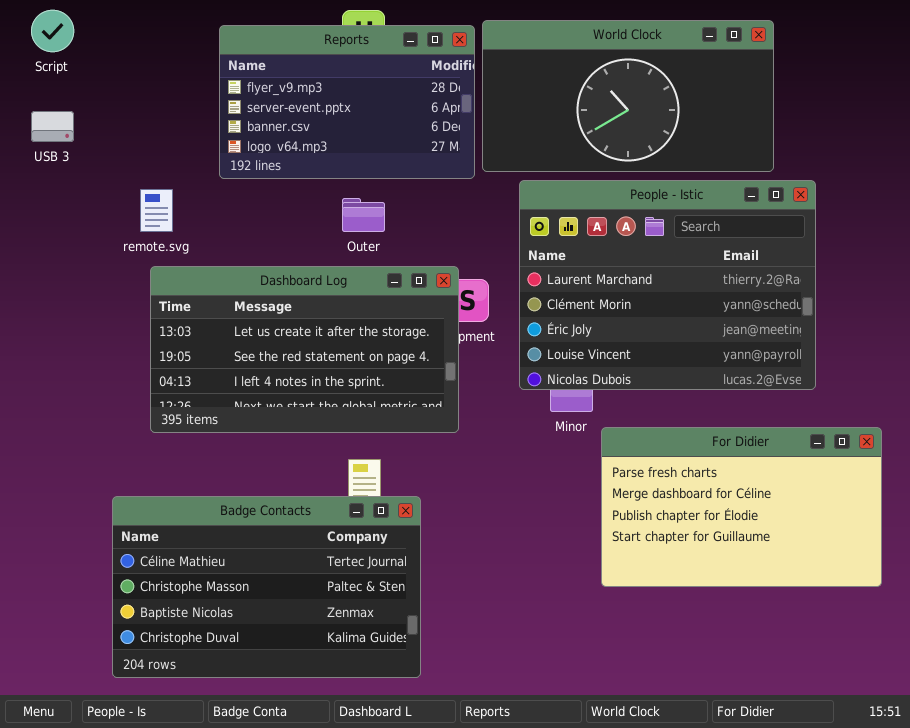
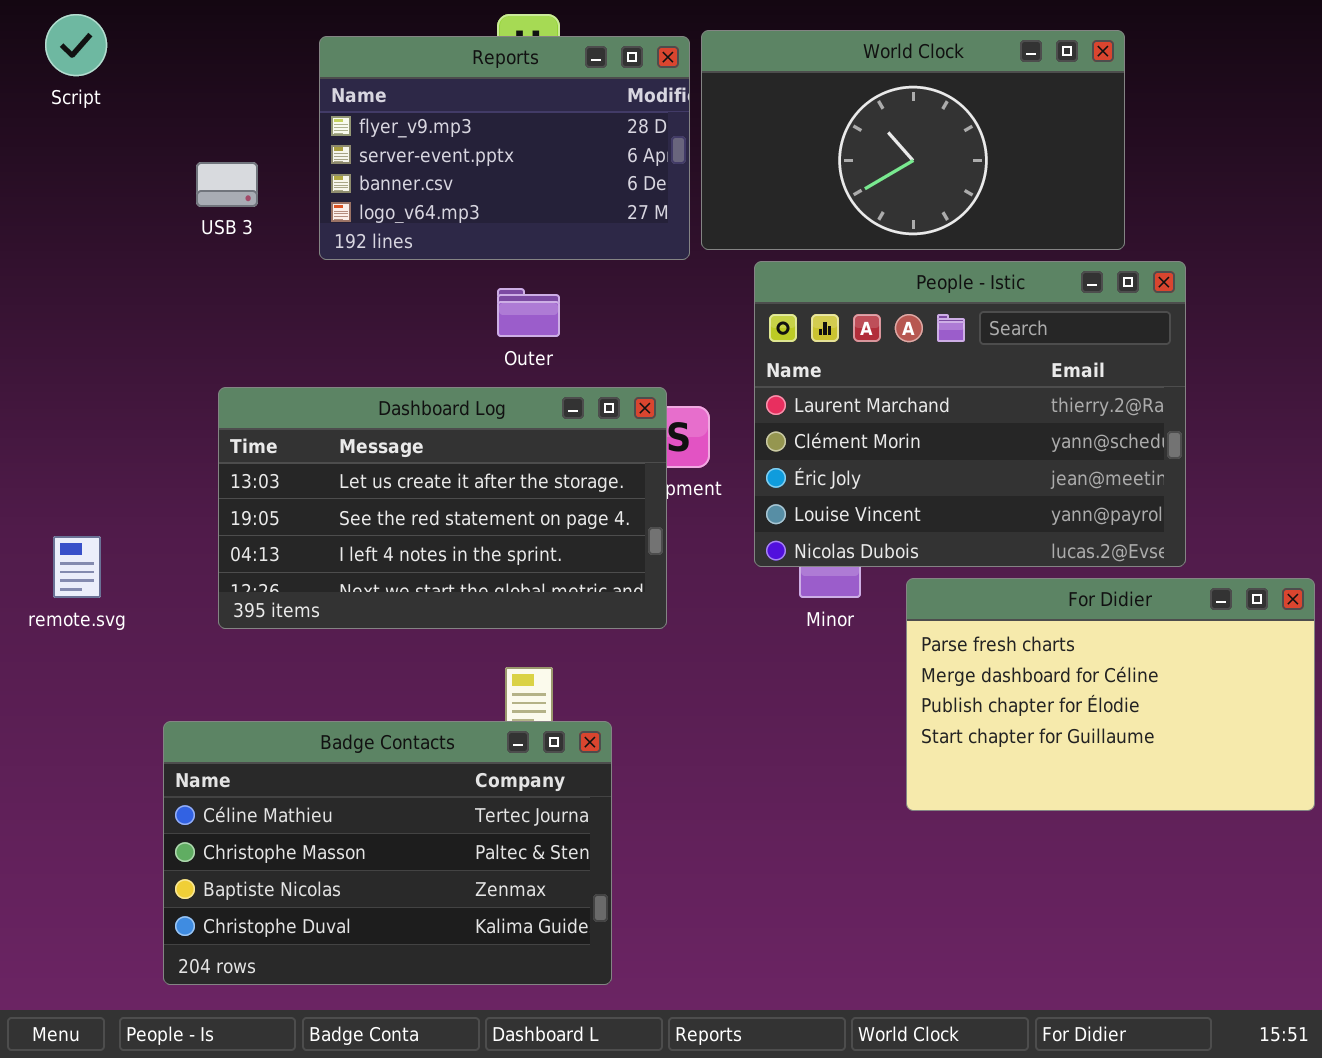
USB 3: [31,111,74,142] -> [196,162,258,207], moved
remote.svg: [140,189,173,232] -> [53,536,101,598], moved
For Didier: [601,427,882,587] -> [906,578,1315,811], moved

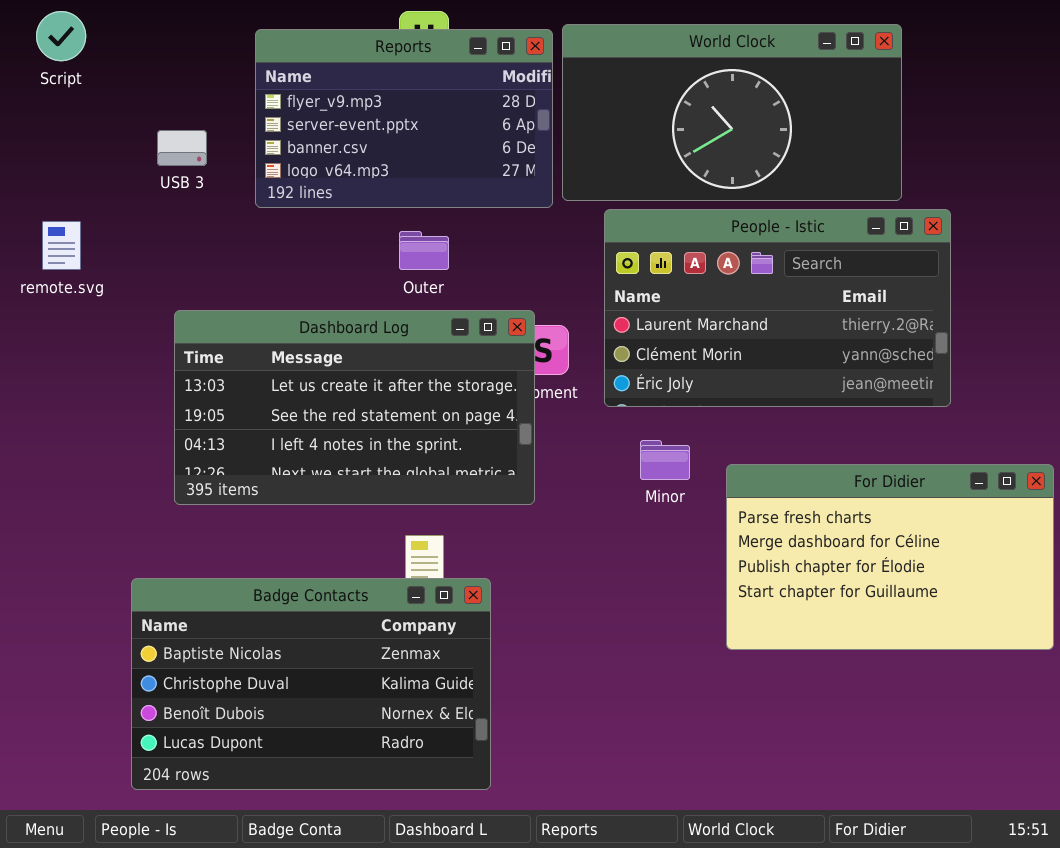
People - Istic: [754,261,1186,567] -> [604,209,951,407], resized
remote.svg: [53,536,101,598] -> [42,221,81,270], moved
Badge Contacts: [163,721,612,985] -> [131,578,491,790], scrolled down 2 rows

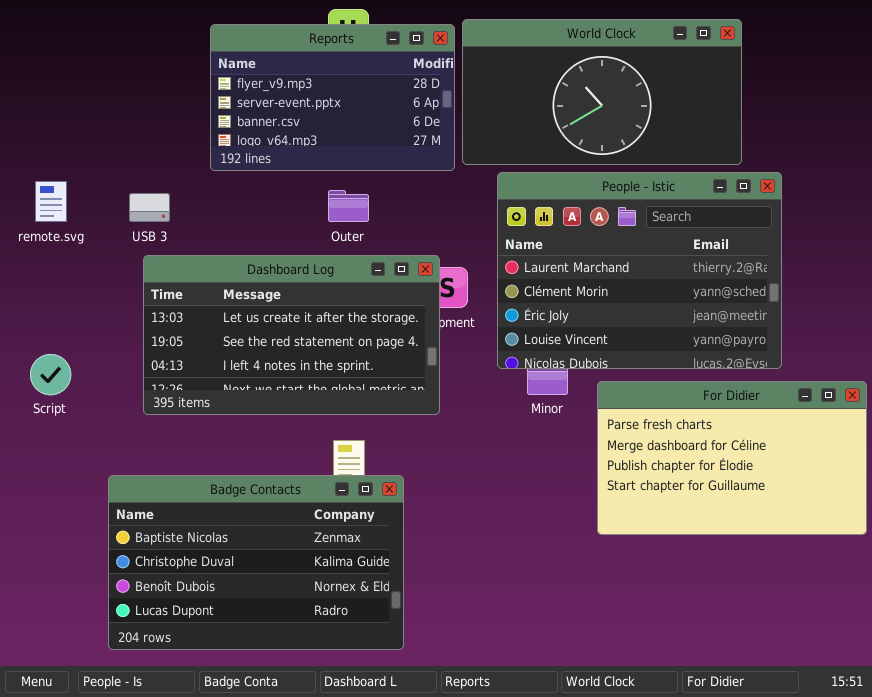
Script: [36,11,86,61] -> [30,354,71,395], moved
USB 3: [157,130,207,166] -> [129,193,170,222], moved
People - Istic: [604,209,951,407] -> [497,172,782,369], resized

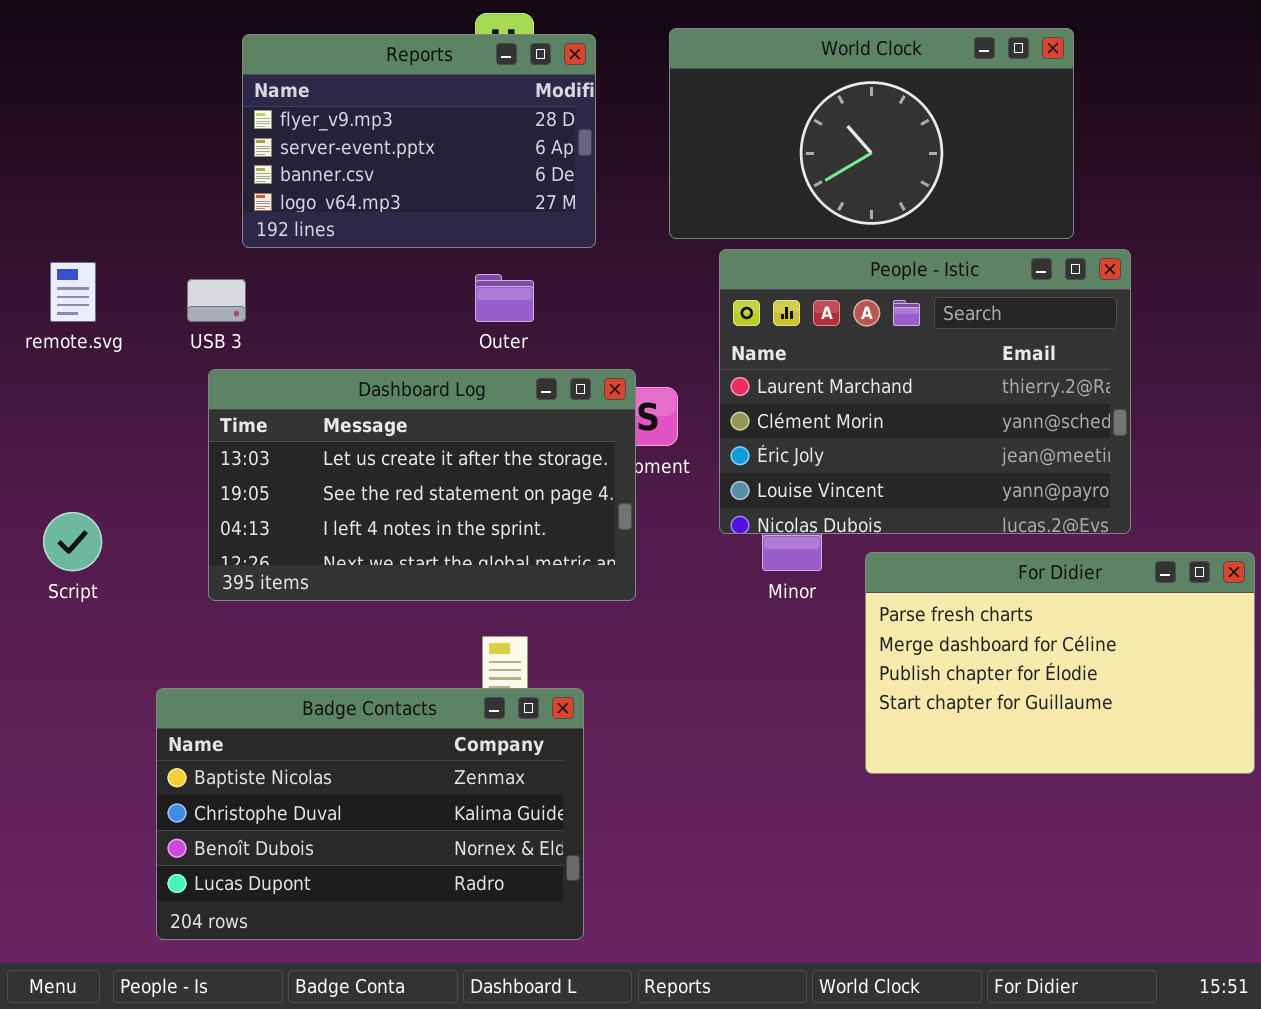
Reports: [210,24,455,171] -> [242,34,596,248], moved

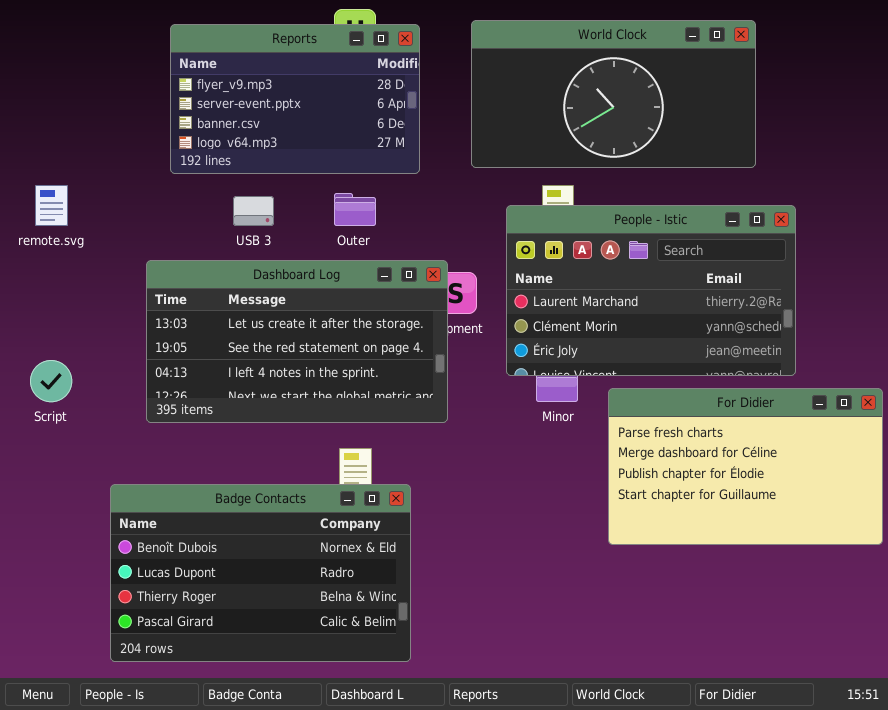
People - Istic: [719,249,1131,534] -> [506,205,796,376], resized
USB 3: [187,279,246,322] -> [233,196,274,226], moved
Badge Contacts: [156,688,584,940] -> [110,484,411,662], scrolled down 2 rows

